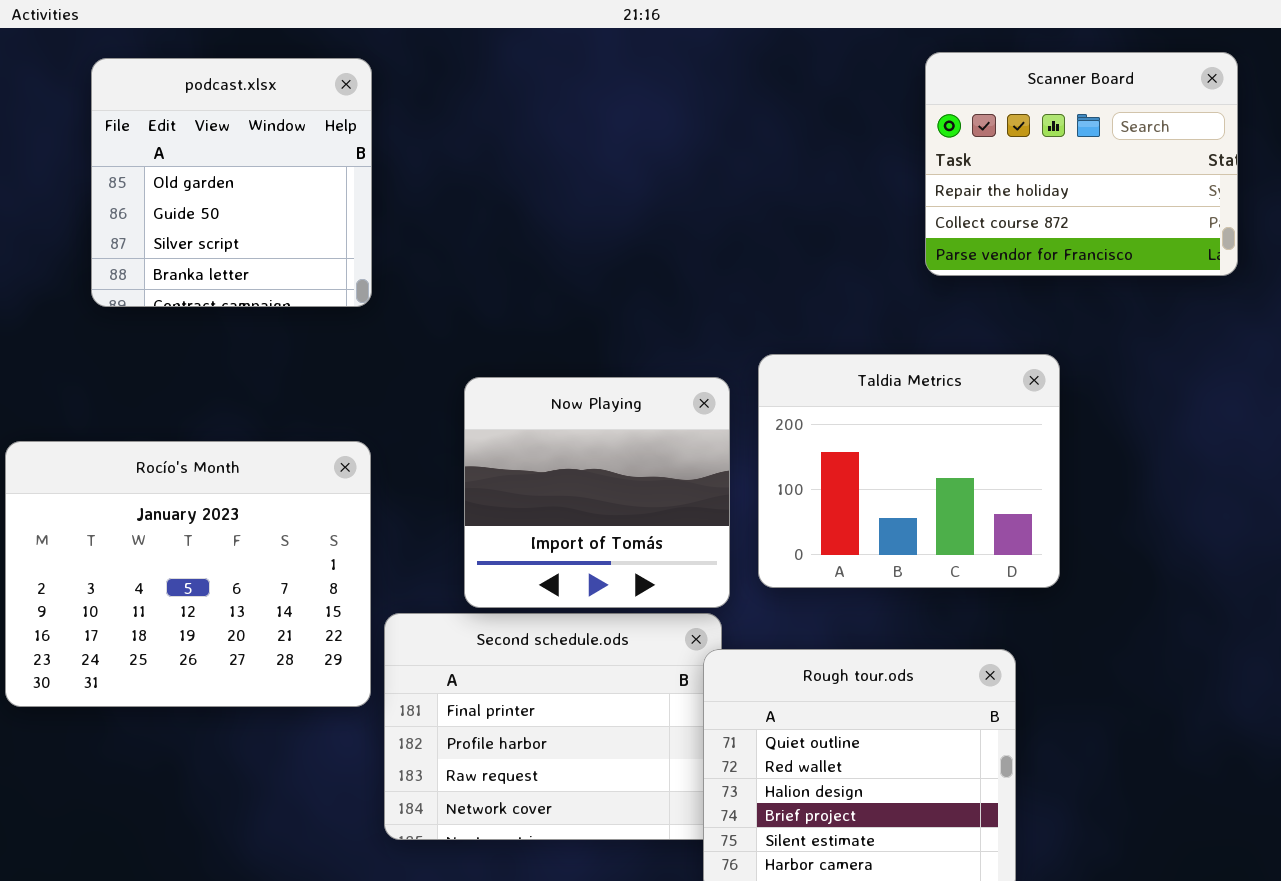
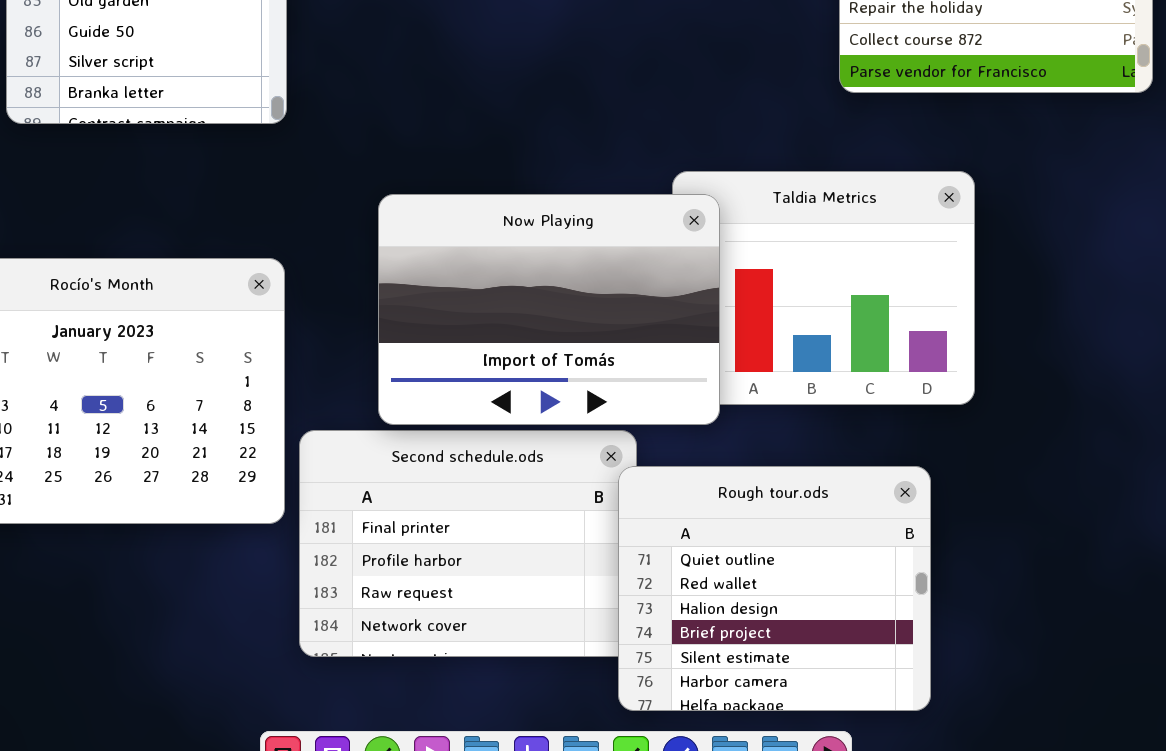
Now Playing: [464,377,730,608] -> [378,194,720,425], resized

